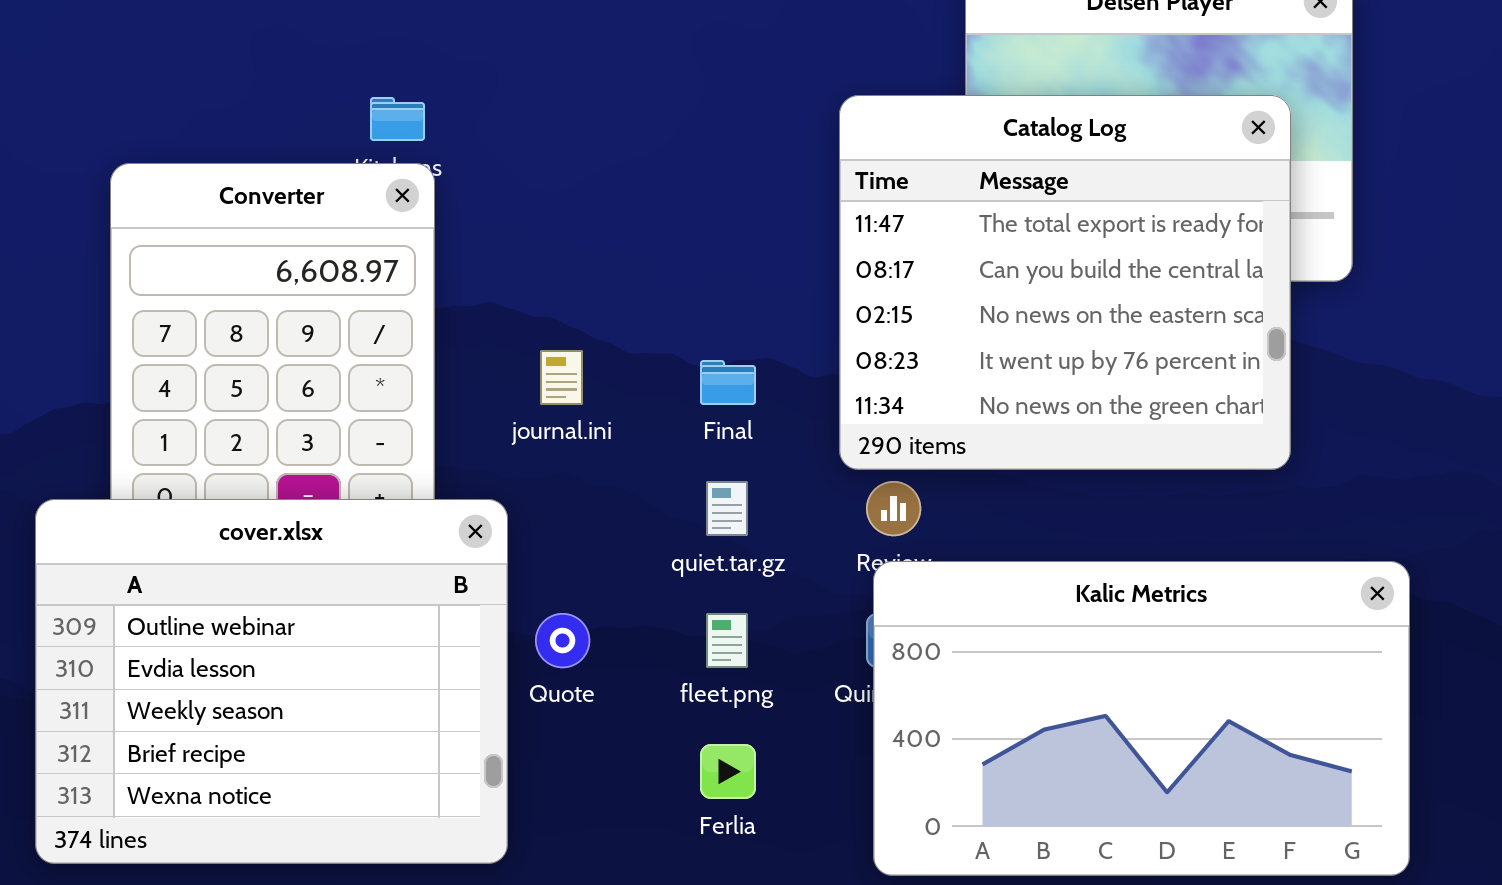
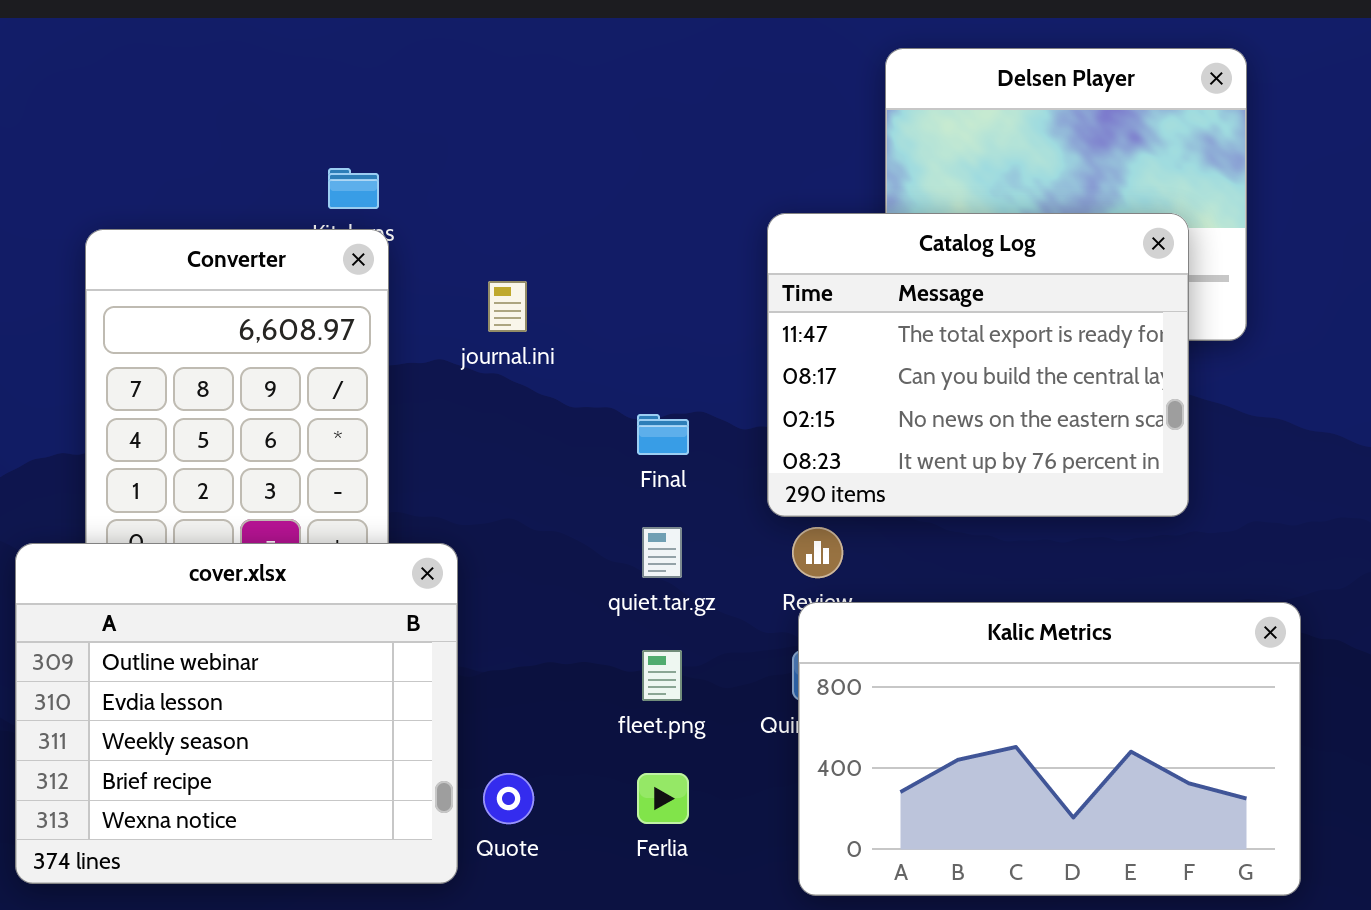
Catalog Log: [839,95,1291,470] -> [767,213,1189,517], resized
journal.ini: [540,350,583,405] -> [488,281,527,332], moved
Quote: [535,613,590,668] -> [483,773,534,824], moved

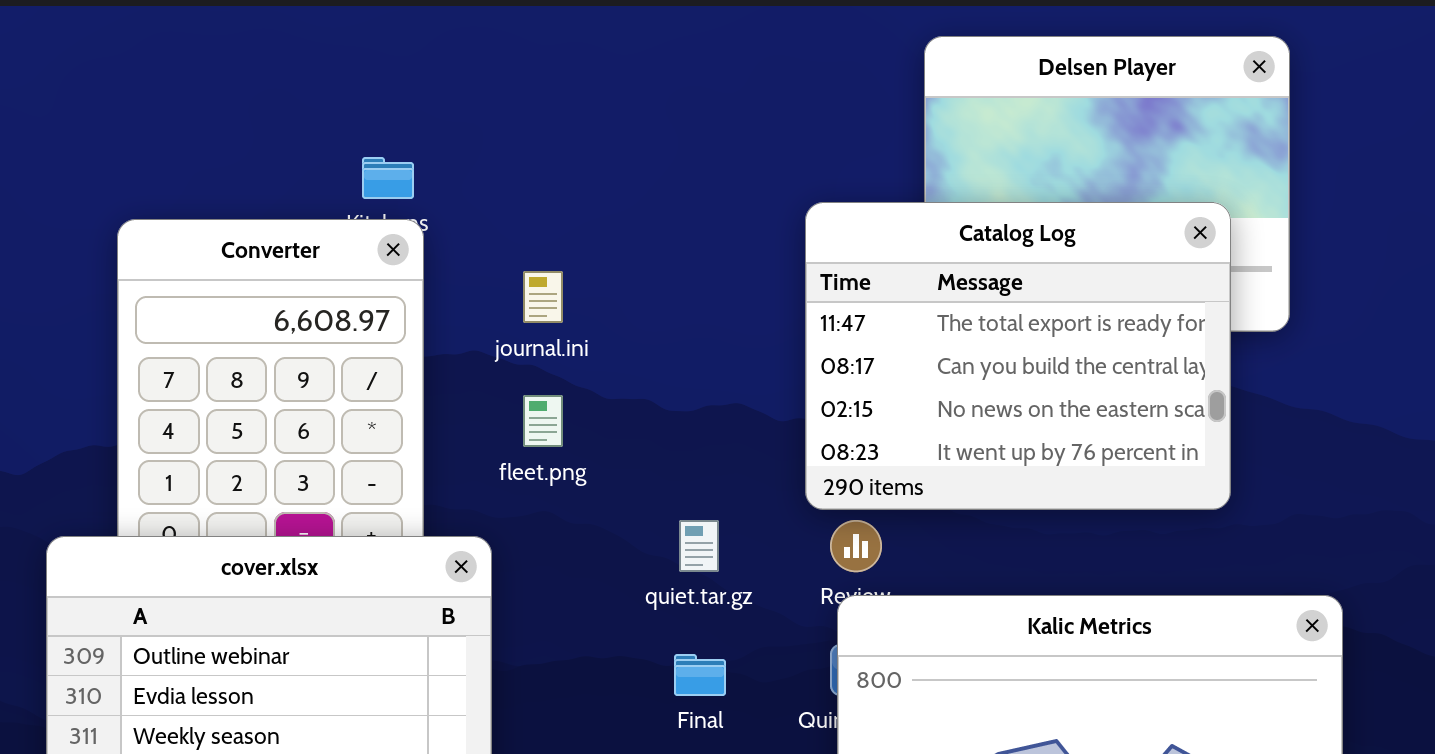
Final: [637,414,689,455] -> [674,654,726,696], moved
fleet.png: [642,650,682,701] -> [523,395,563,447], moved

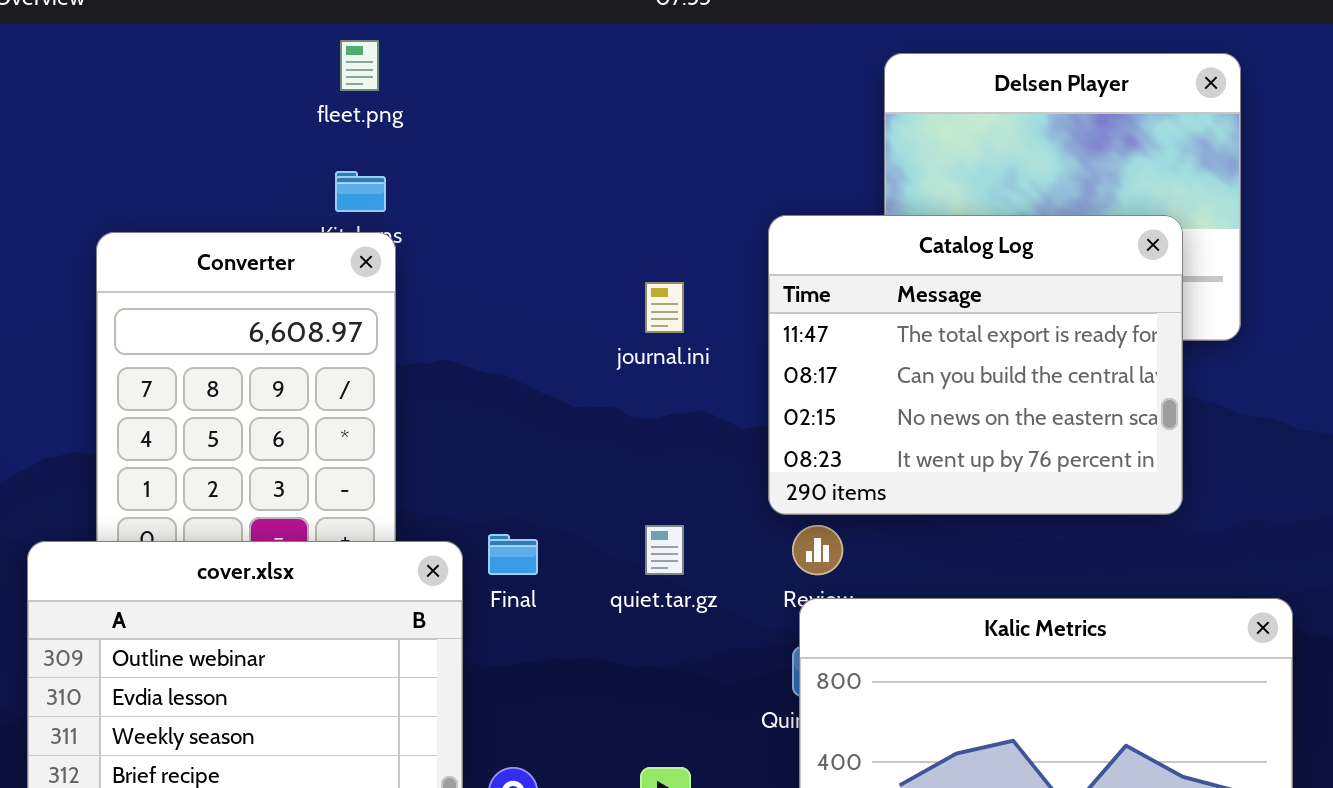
journal.ini: [523,271,563,323] -> [645,282,684,333], moved
fleet.png: [523,395,563,447] -> [340,40,379,91], moved
Final: [674,654,726,696] -> [488,534,538,575], moved

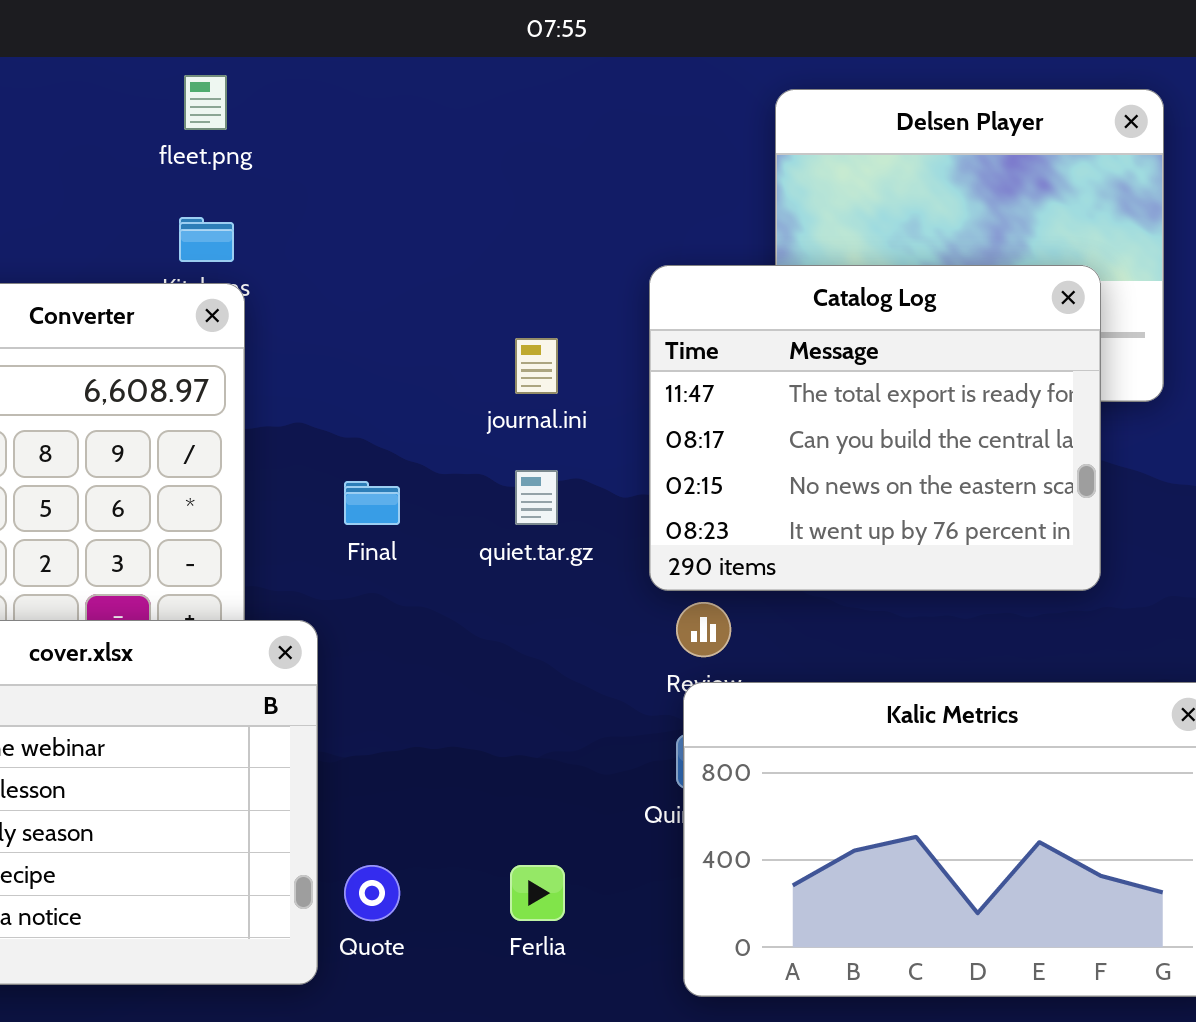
quiet.tar.gz: [645,525,684,575] -> [515,470,558,525], moved
Final: [488,534,538,575] -> [344,481,400,525], moved

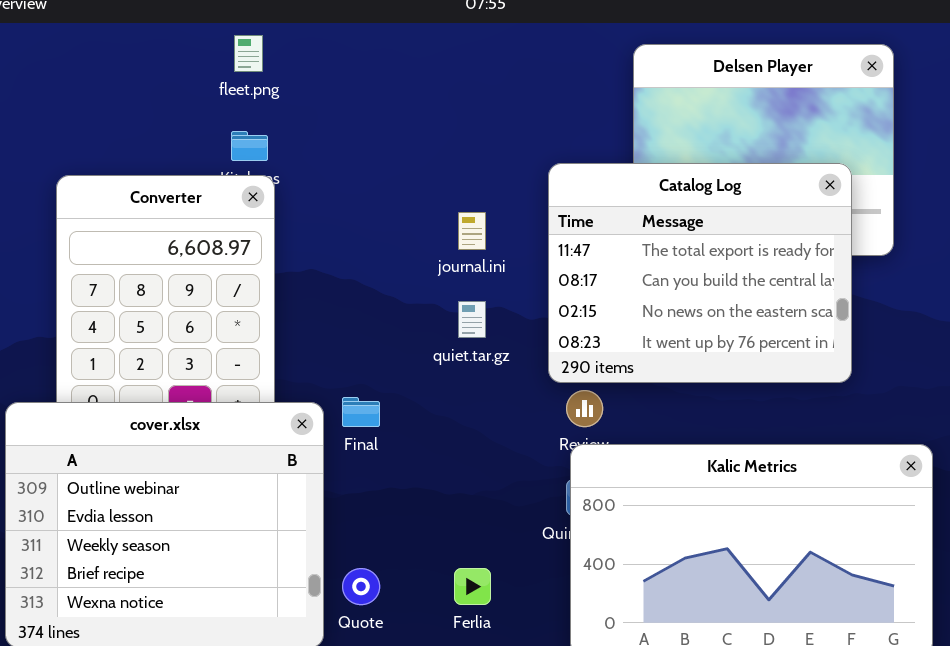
Final: [344,481,400,525] -> [342,397,380,427], moved

